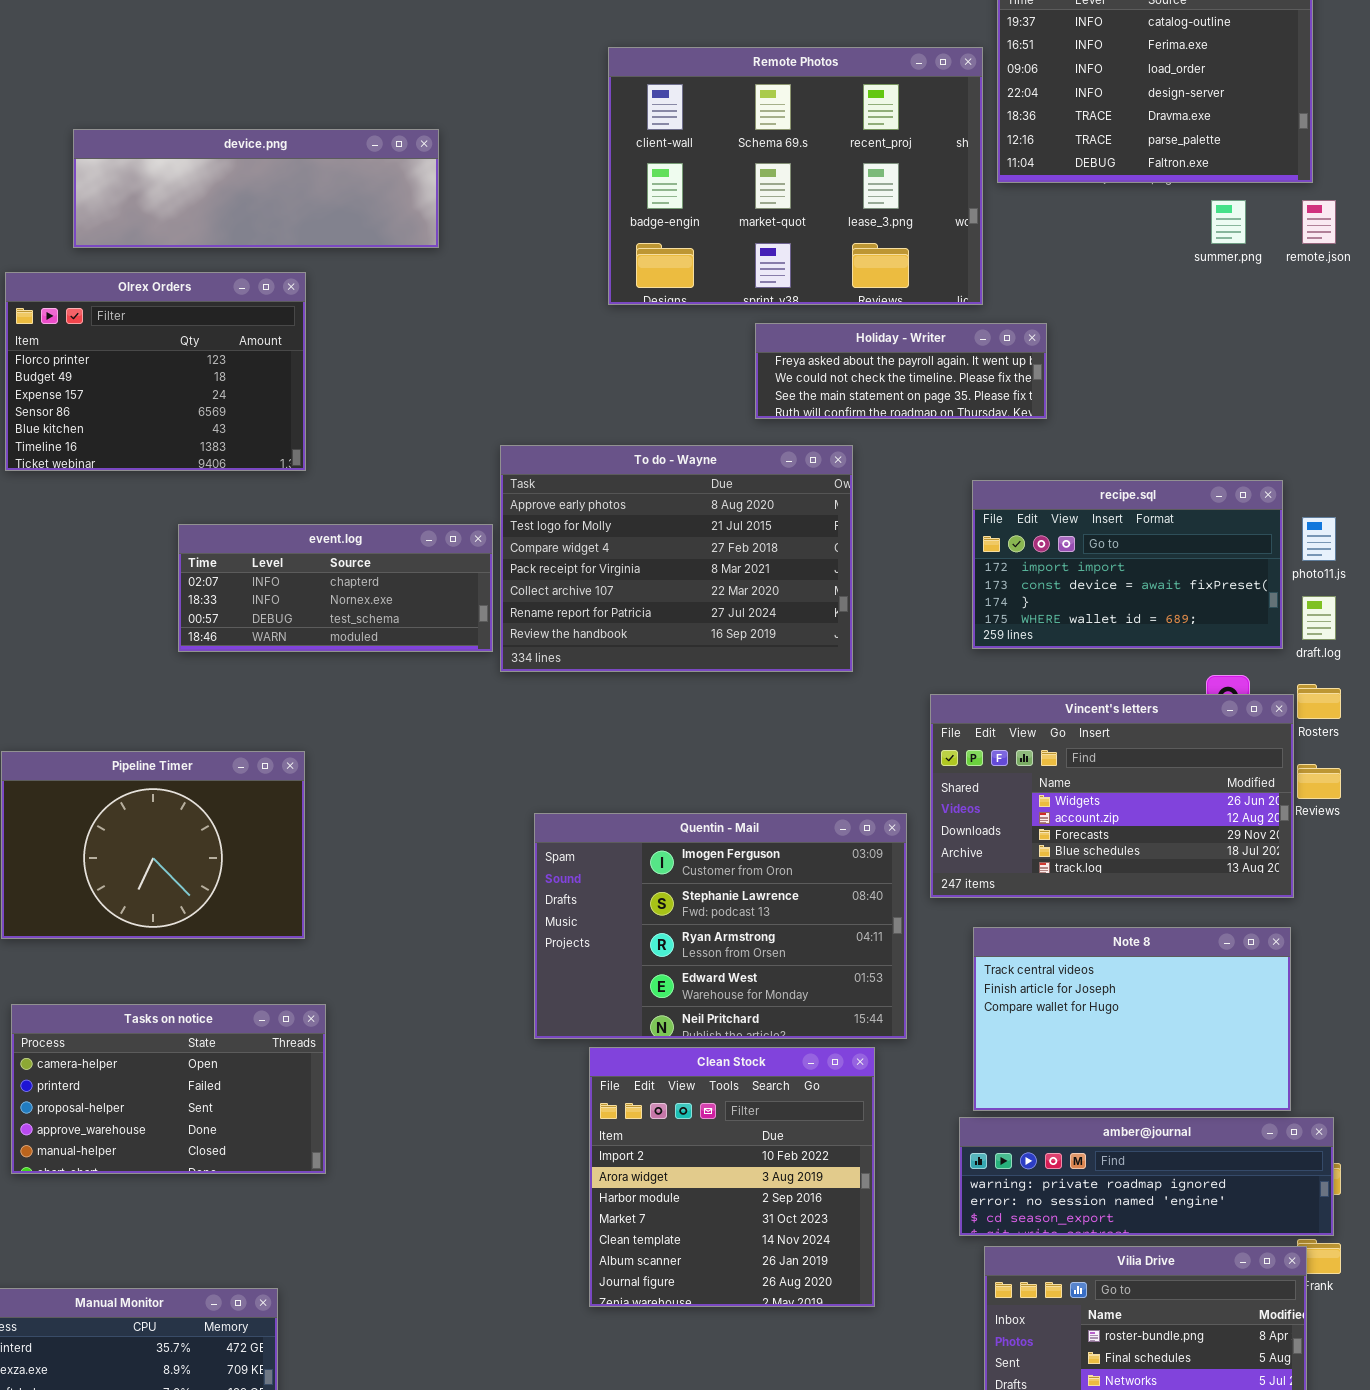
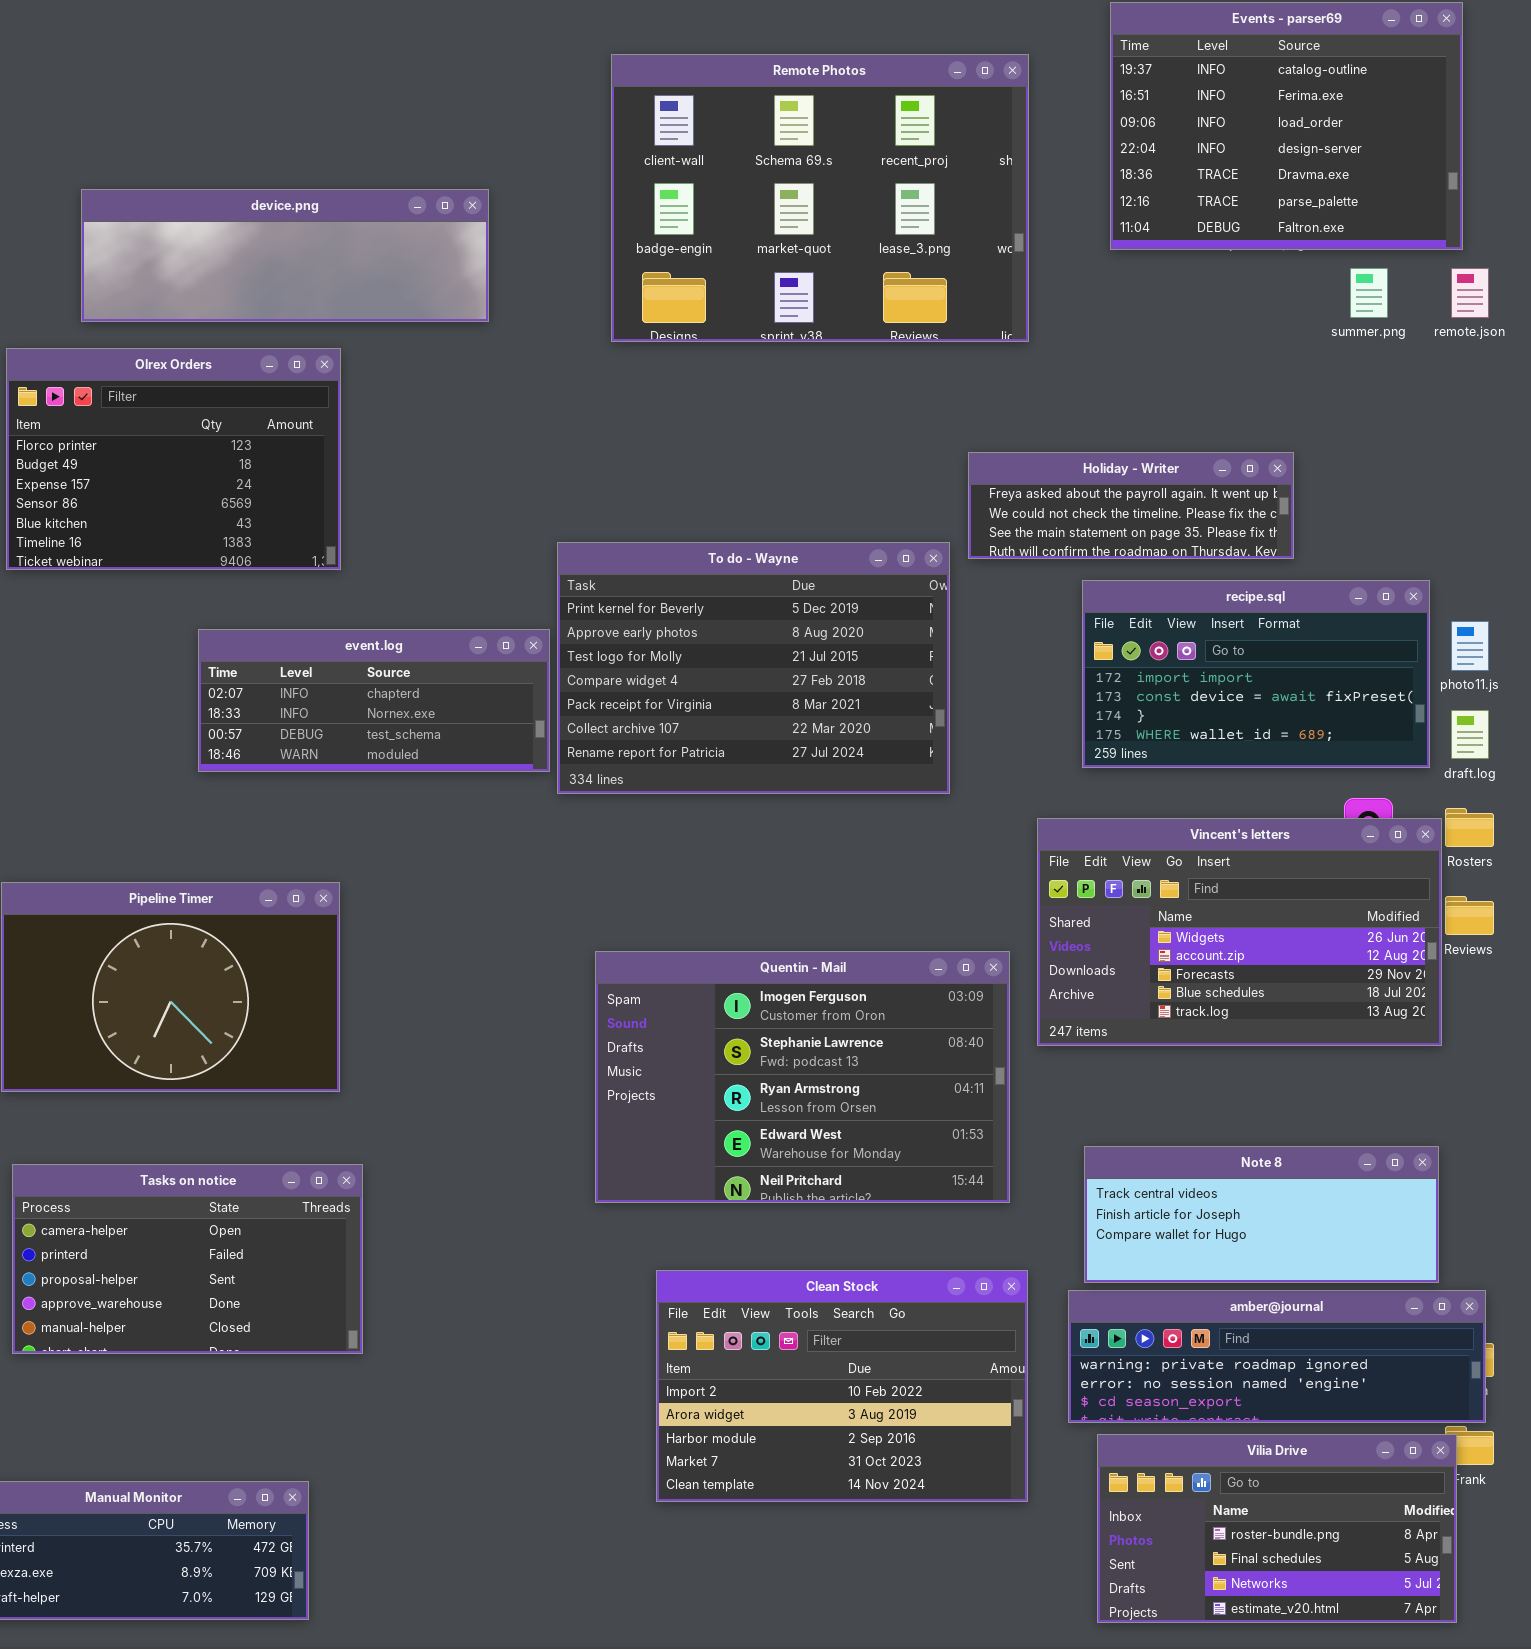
Remote Photos: [608,47,983,305] -> [611,54,1029,342], moved
Holiday - Writer: [755,323,1047,419] -> [968,452,1294,559], moved
To do - Wayne: [500,445,853,672] -> [557,542,950,794], scrolled up 1 row
Note 8: [973,927,1291,1111] -> [1084,1146,1439,1283], resized
Clean Stock: [589,1047,875,1307] -> [656,1270,1028,1502], resized

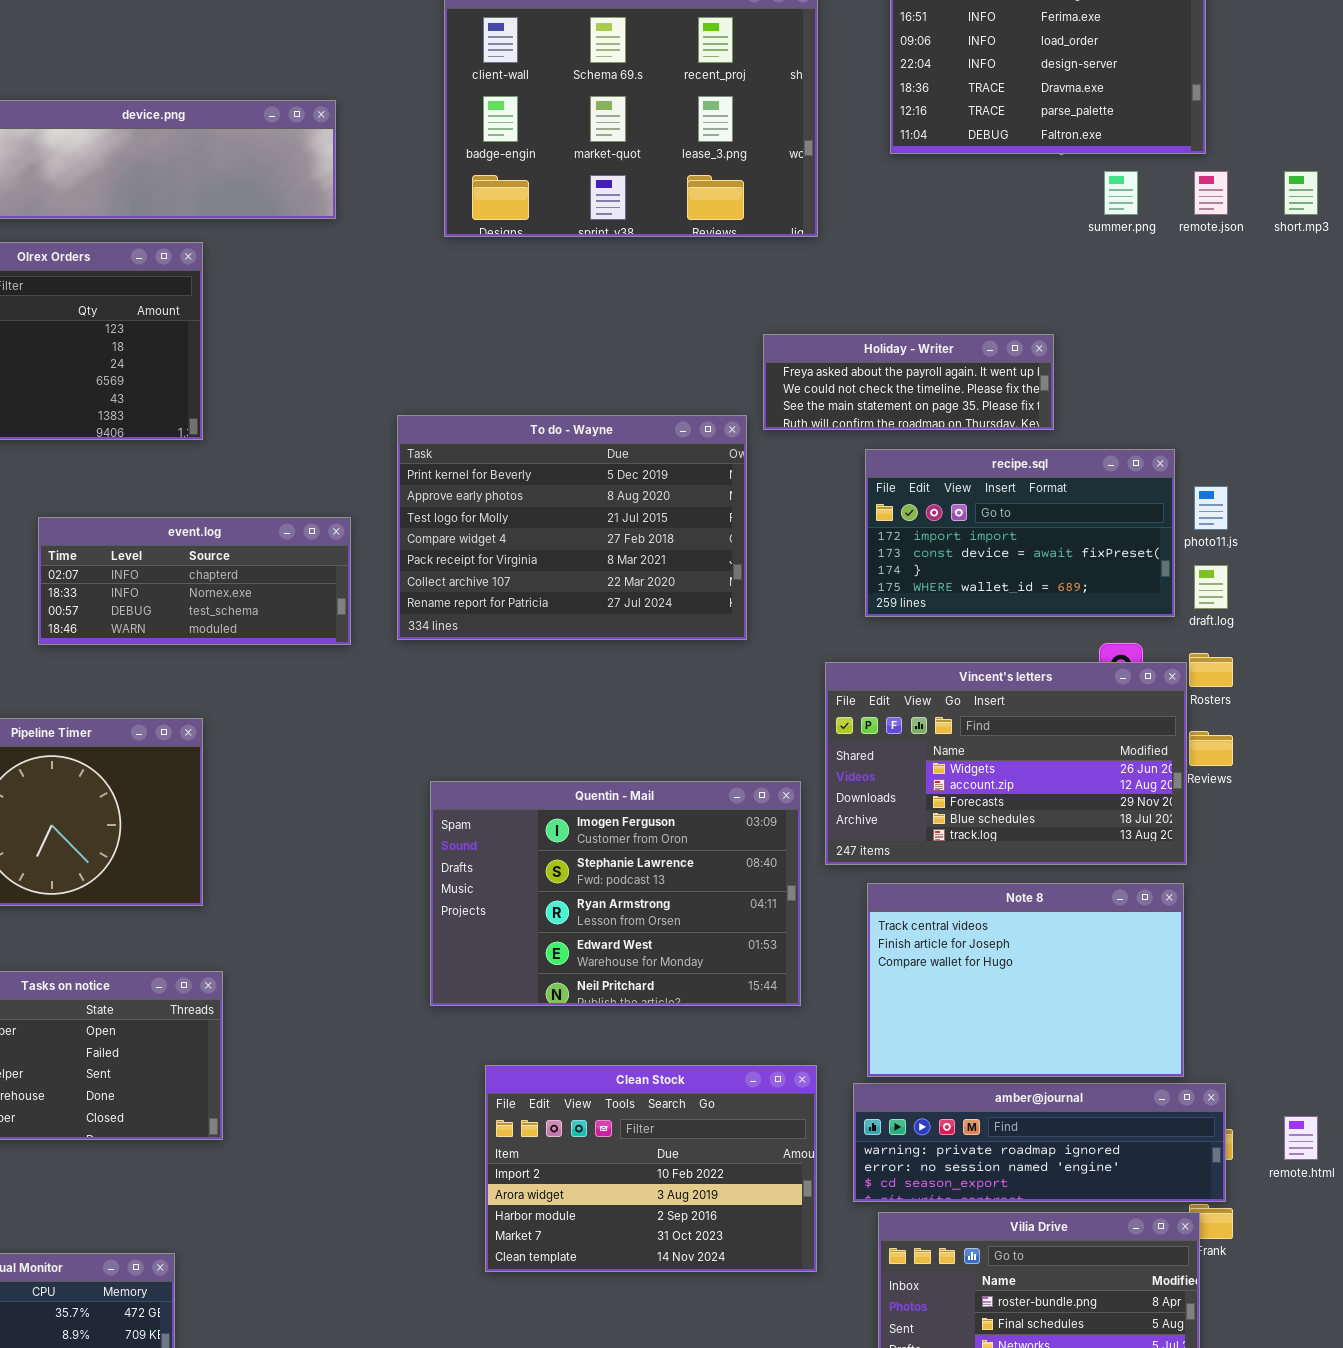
event.log: [198,629,550,772] -> [38,517,351,645], moved
Note 8: [1084,1146,1439,1283] -> [867,883,1184,1077], resized

